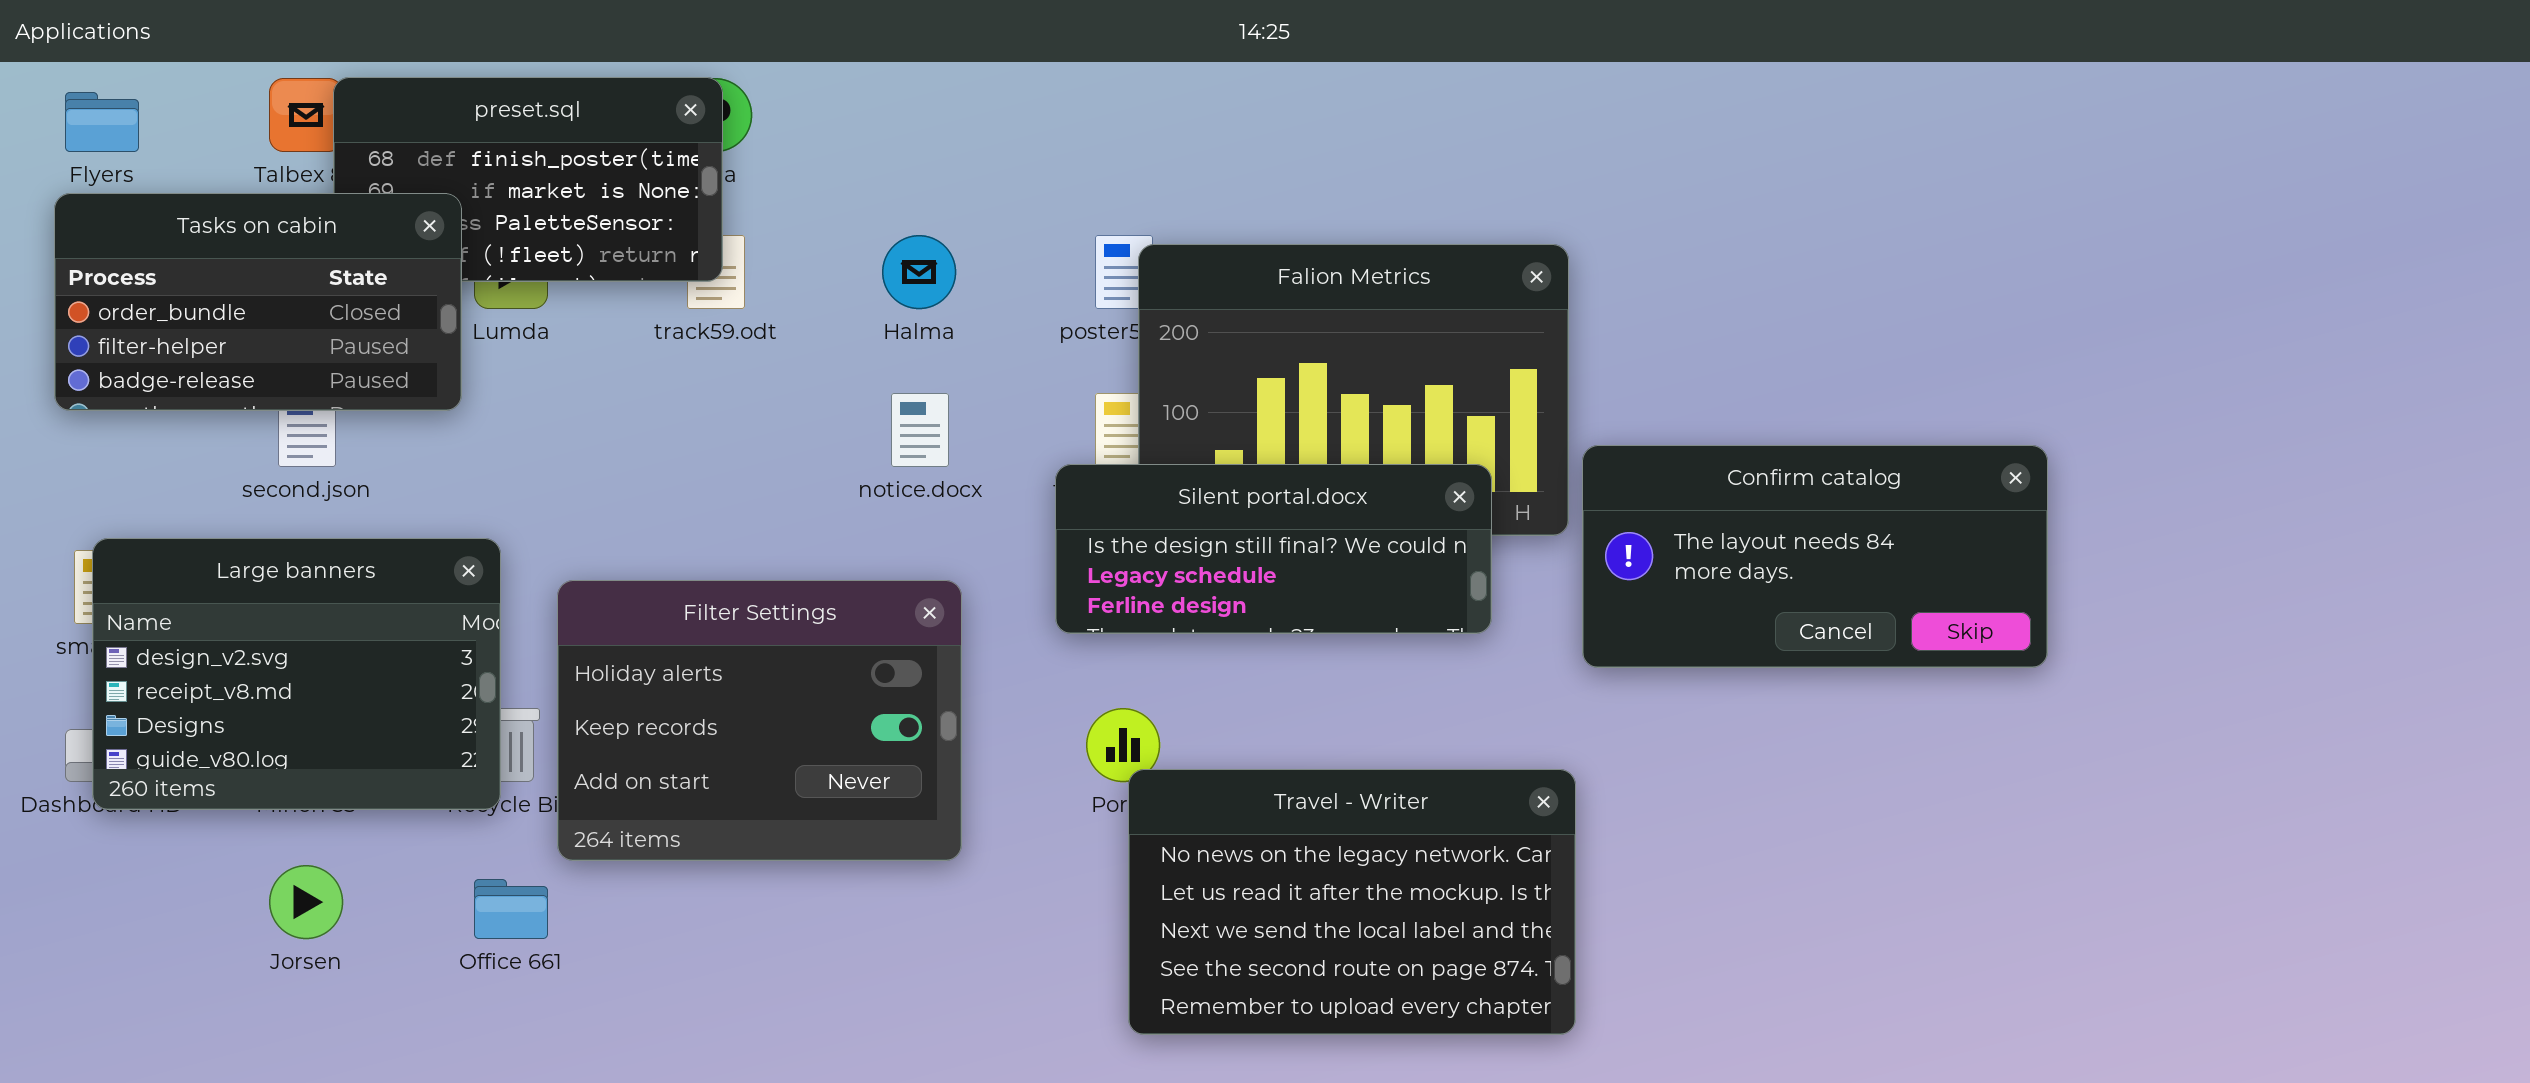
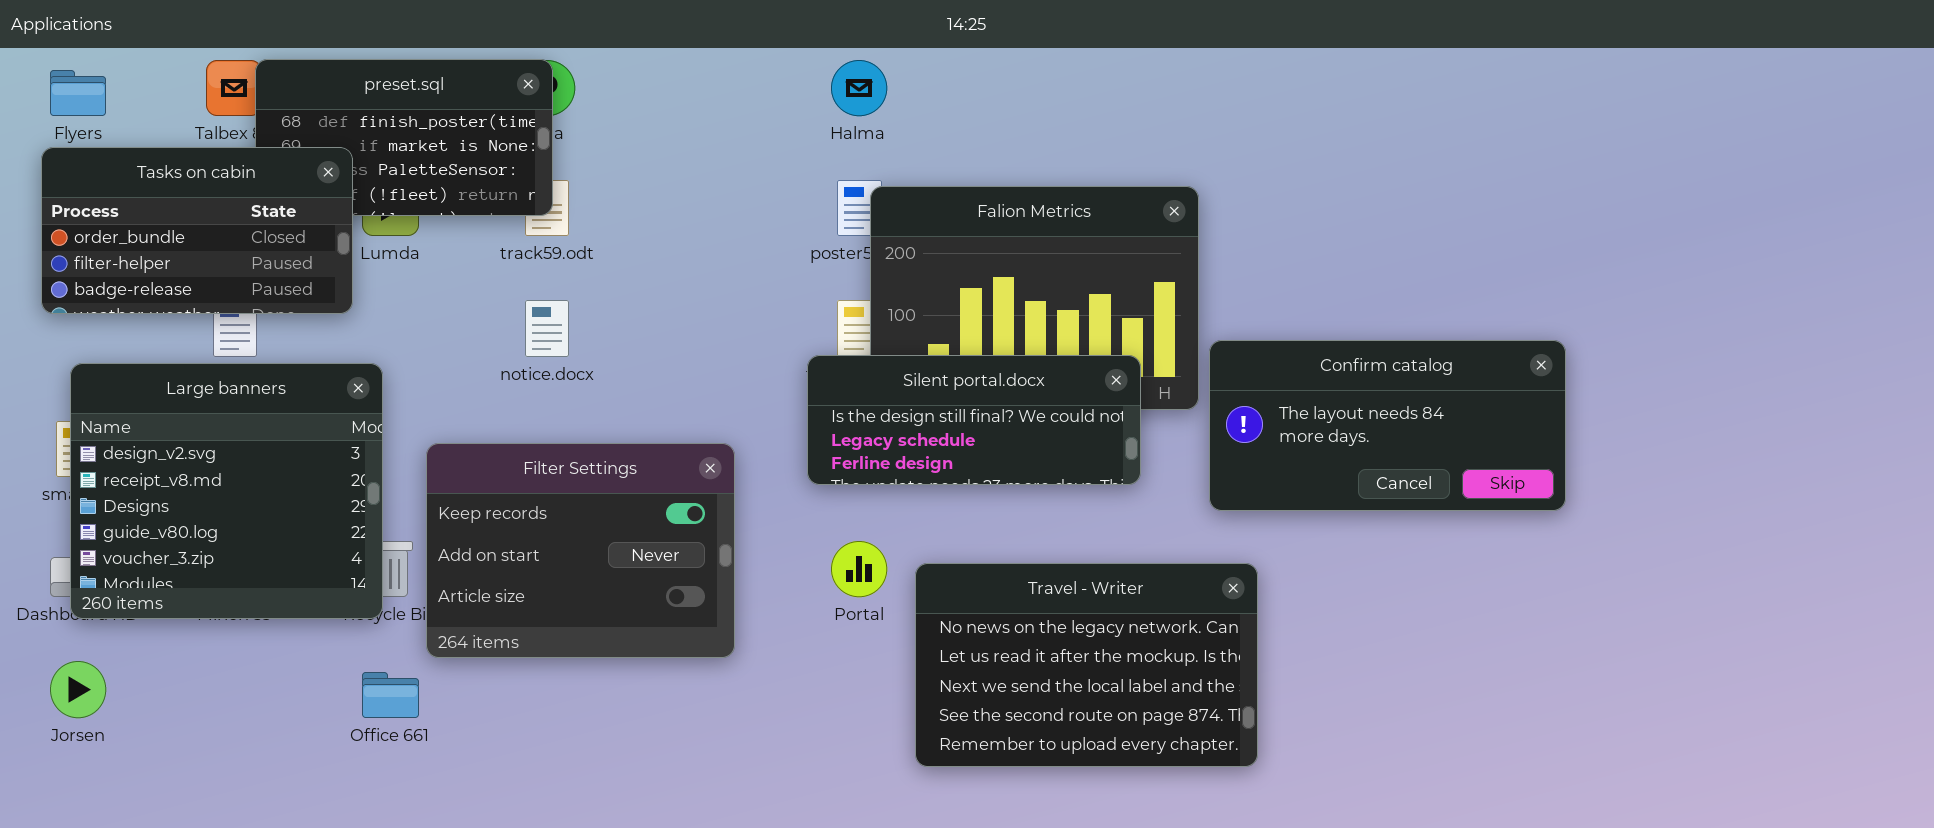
Halma: [882,235,956,309] -> [831,60,887,116], moved
notice.docx: [891,393,949,467] -> [525,300,569,357], moved
Large banners: [92,538,501,810] -> [70,363,383,619], resized
Filter Settings: [557,580,962,861] -> [426,443,735,658], scrolled down 1 row
Travel - Writer: [1128,769,1576,1035] -> [915,563,1258,767], moved
Jorsen: [269,865,343,939] -> [50,661,106,718], moved

